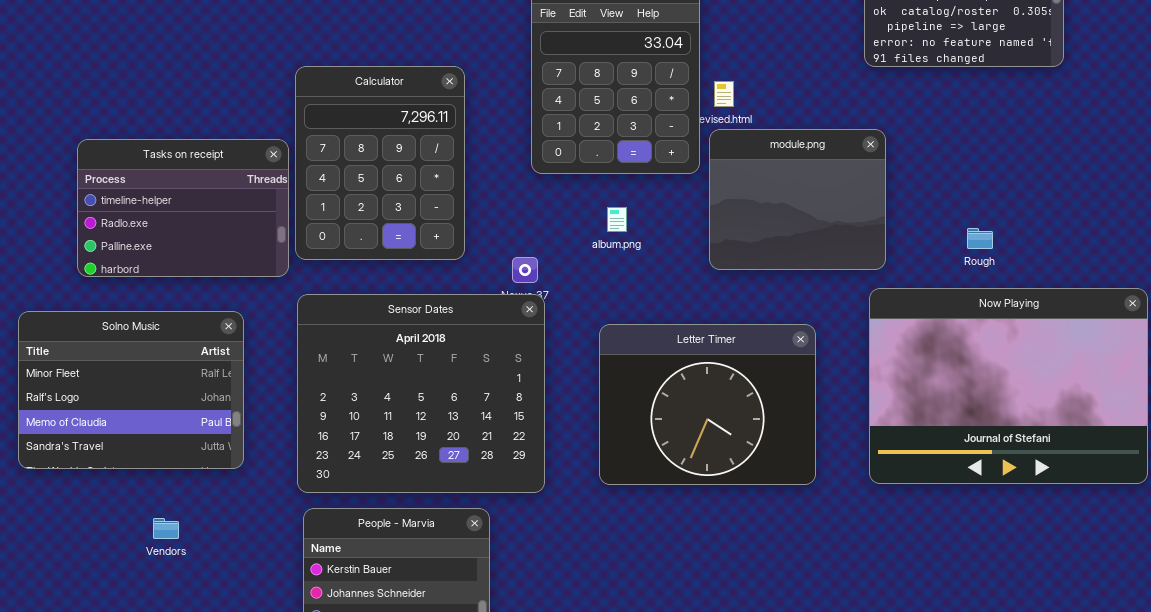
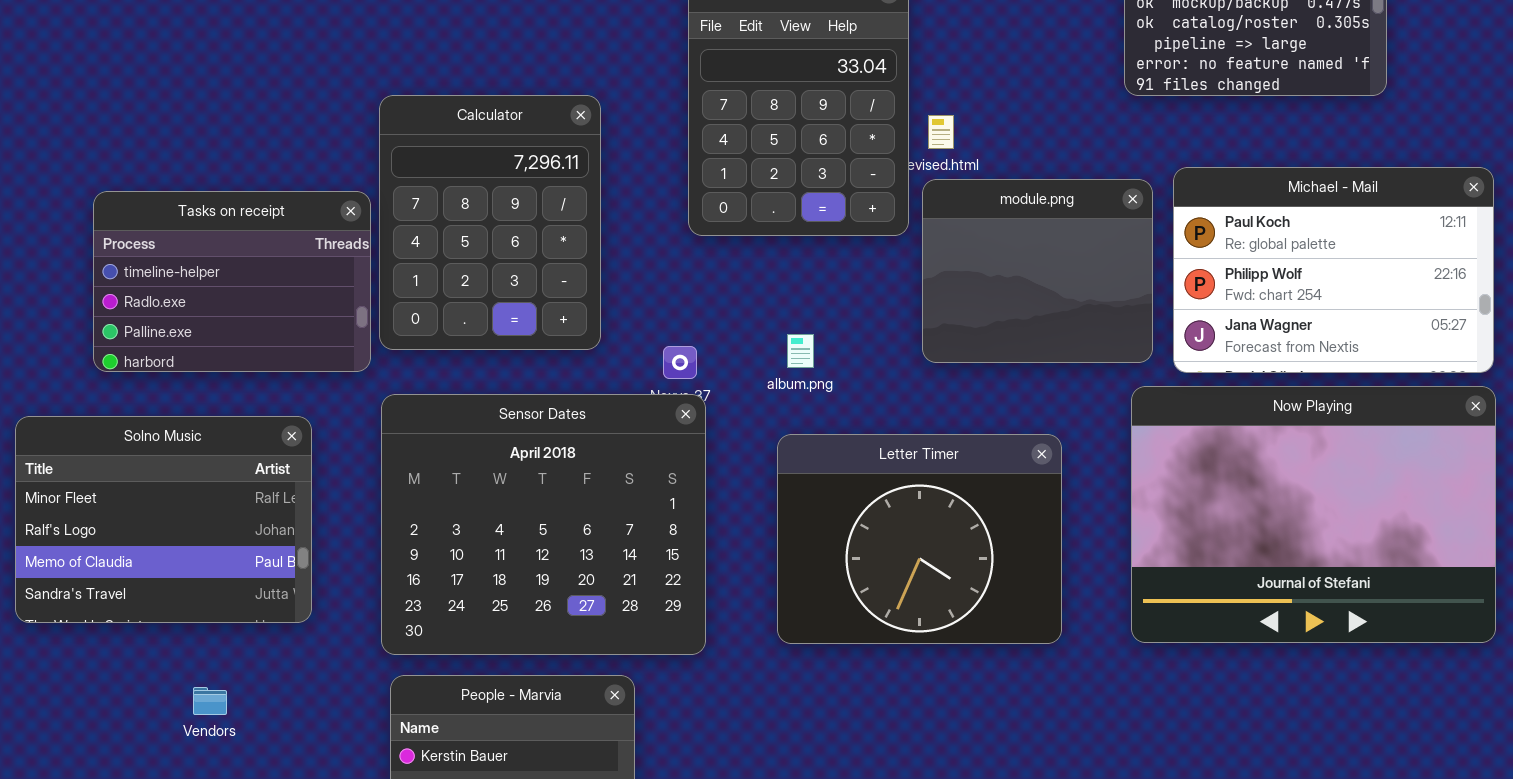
Michael - Mail: none -> [1173,167,1494,373], opened
album.png: [607,207,627,232] -> [787,334,814,368], moved

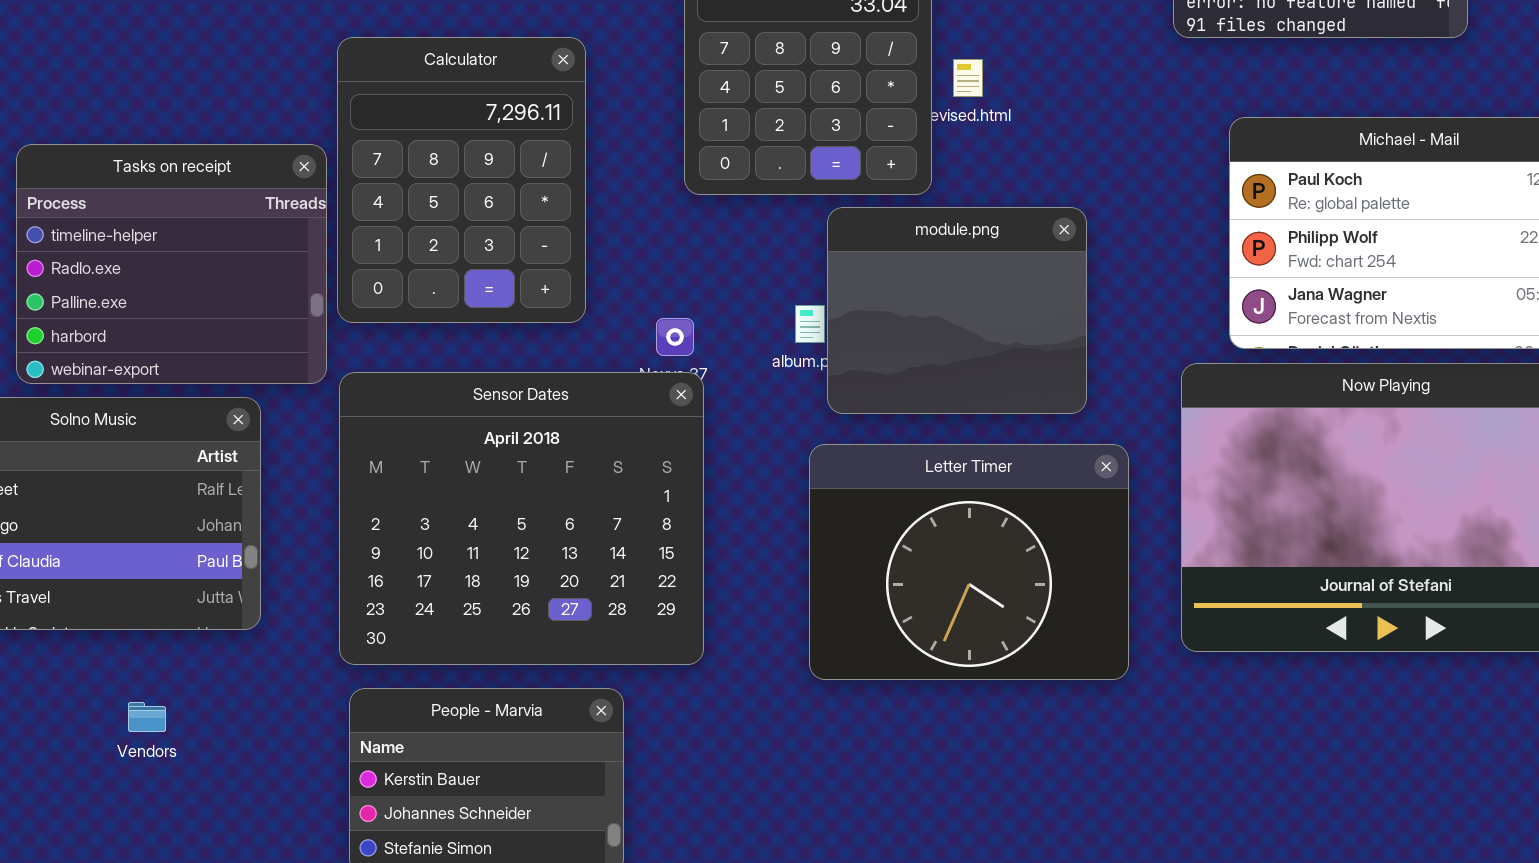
module.png: [922,179,1153,363] -> [827,207,1087,414], moved
Tasks on receipt: [93,191,371,372] -> [16,144,327,384], resized
Letter Timer: [777,434,1062,644] -> [809,444,1129,680], moved

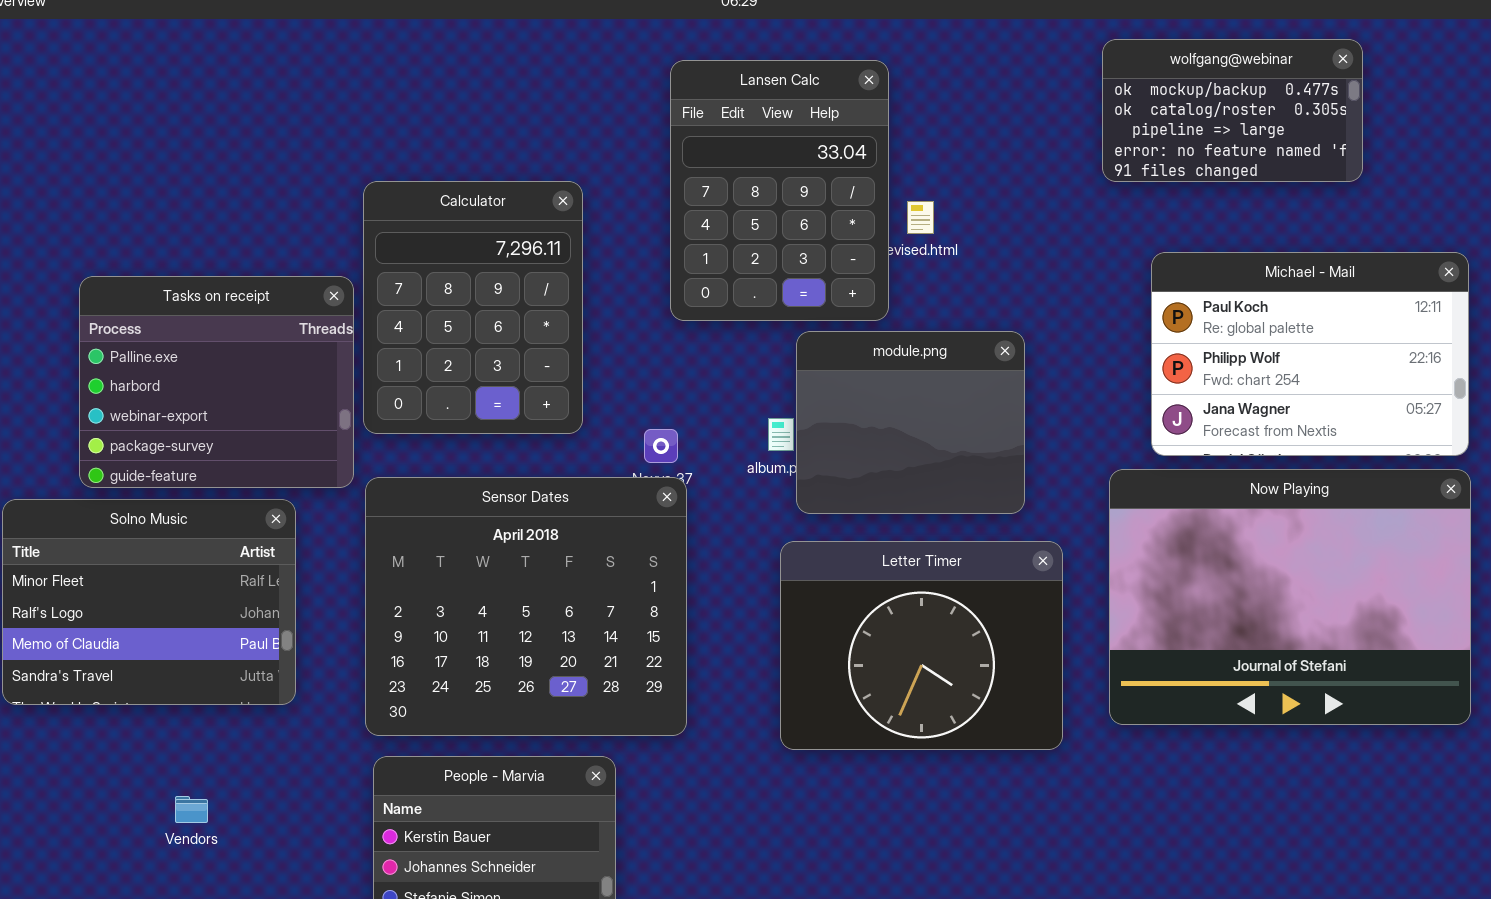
Tasks on receipt: [16,144,327,384] -> [79,276,354,488], scrolled down 2 rows
Vendors: [128,702,166,732] -> [175,796,208,823], moved

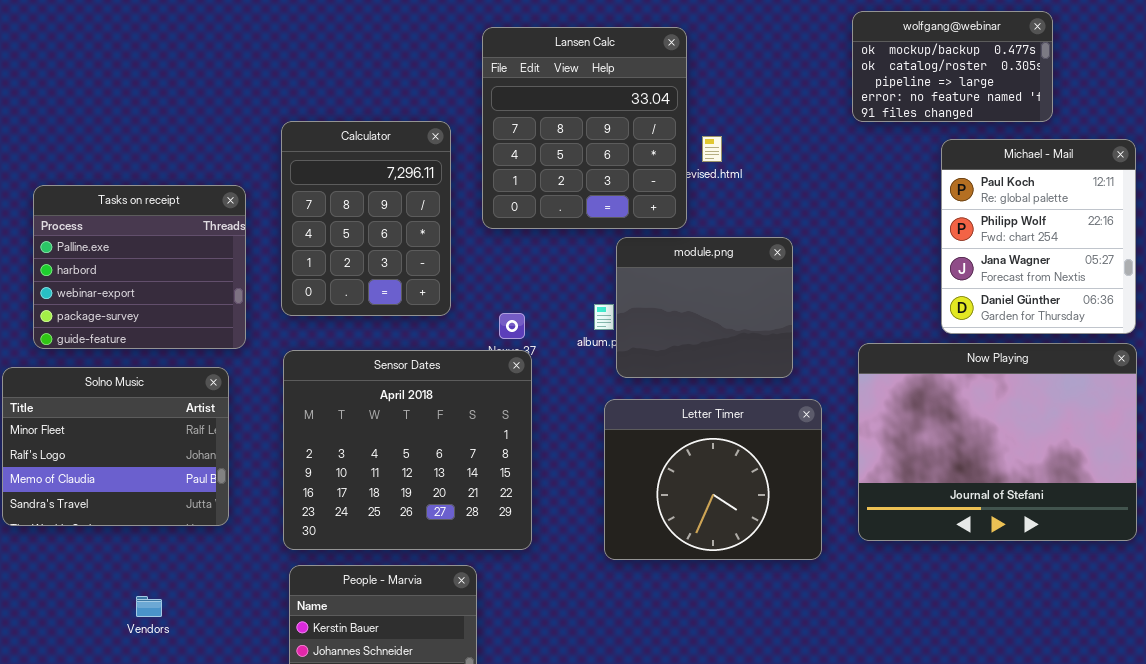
Lansen Calc: [670,60,889,321] -> [482,27,687,229], resized
Michael - Mail: [1151,252,1469,456] -> [941,139,1136,334], resized
Tasks on receipt: [79,276,354,488] -> [33,185,246,349], moved

